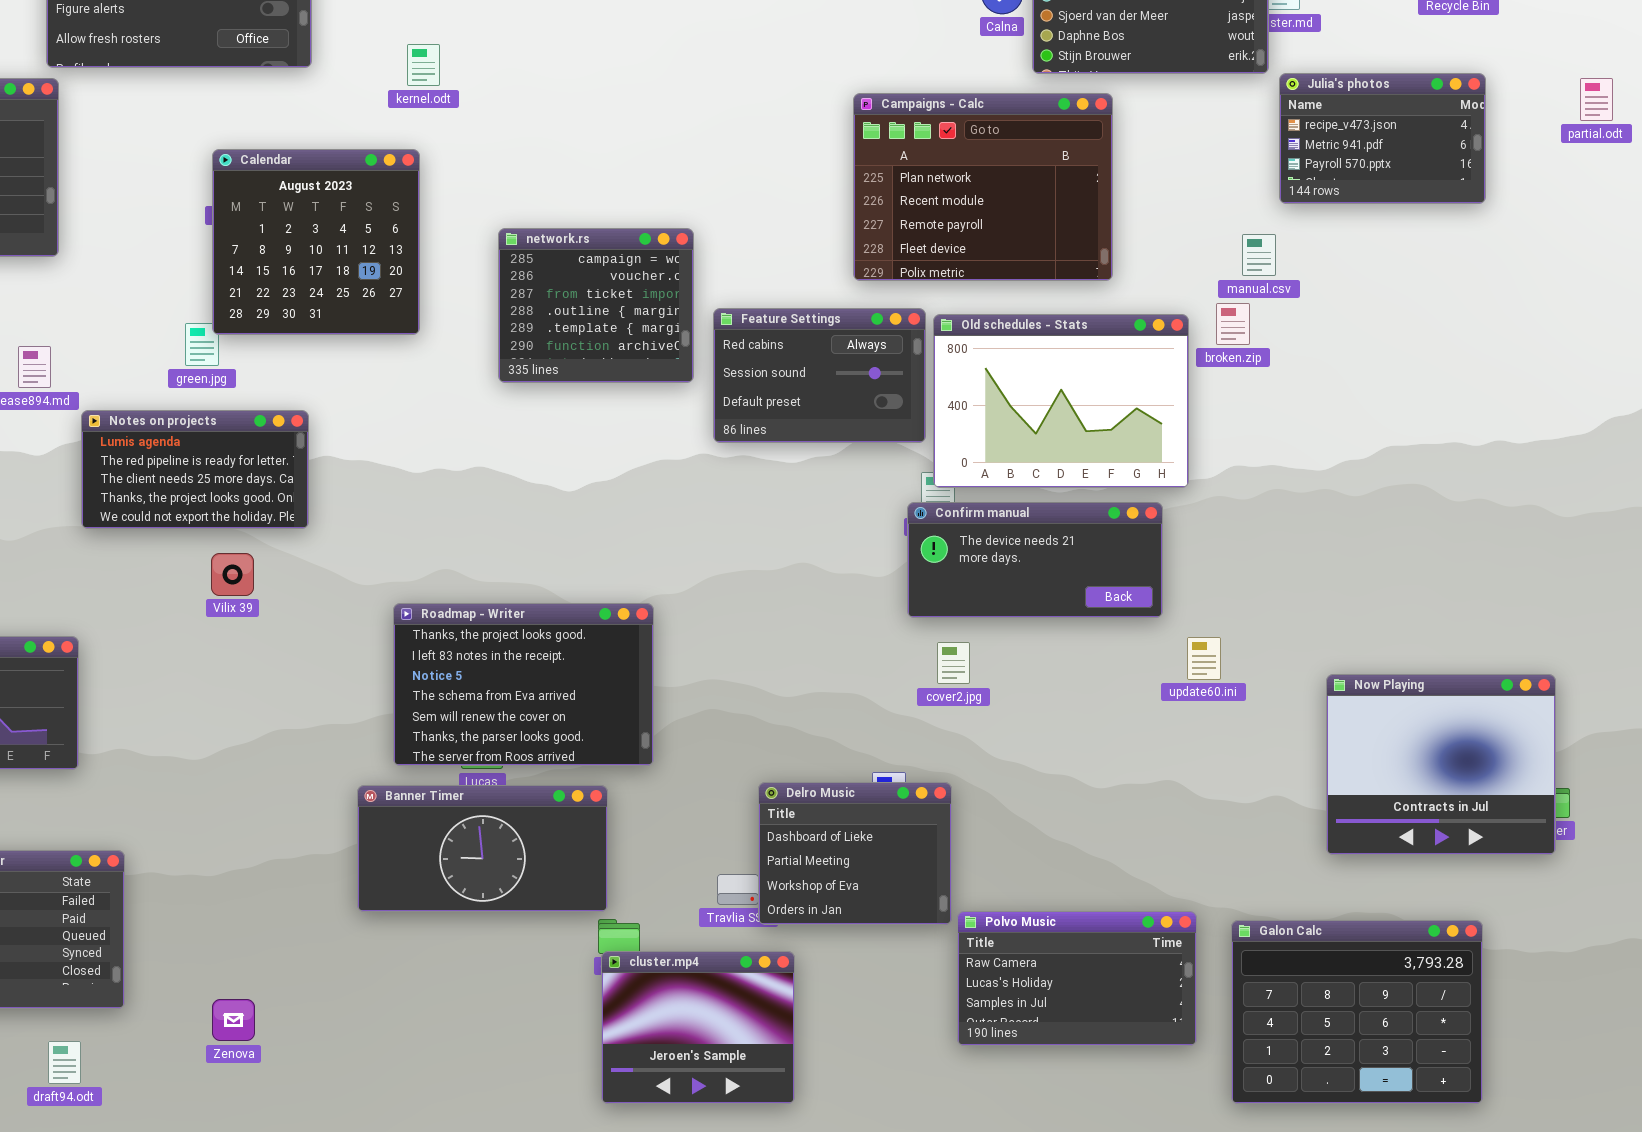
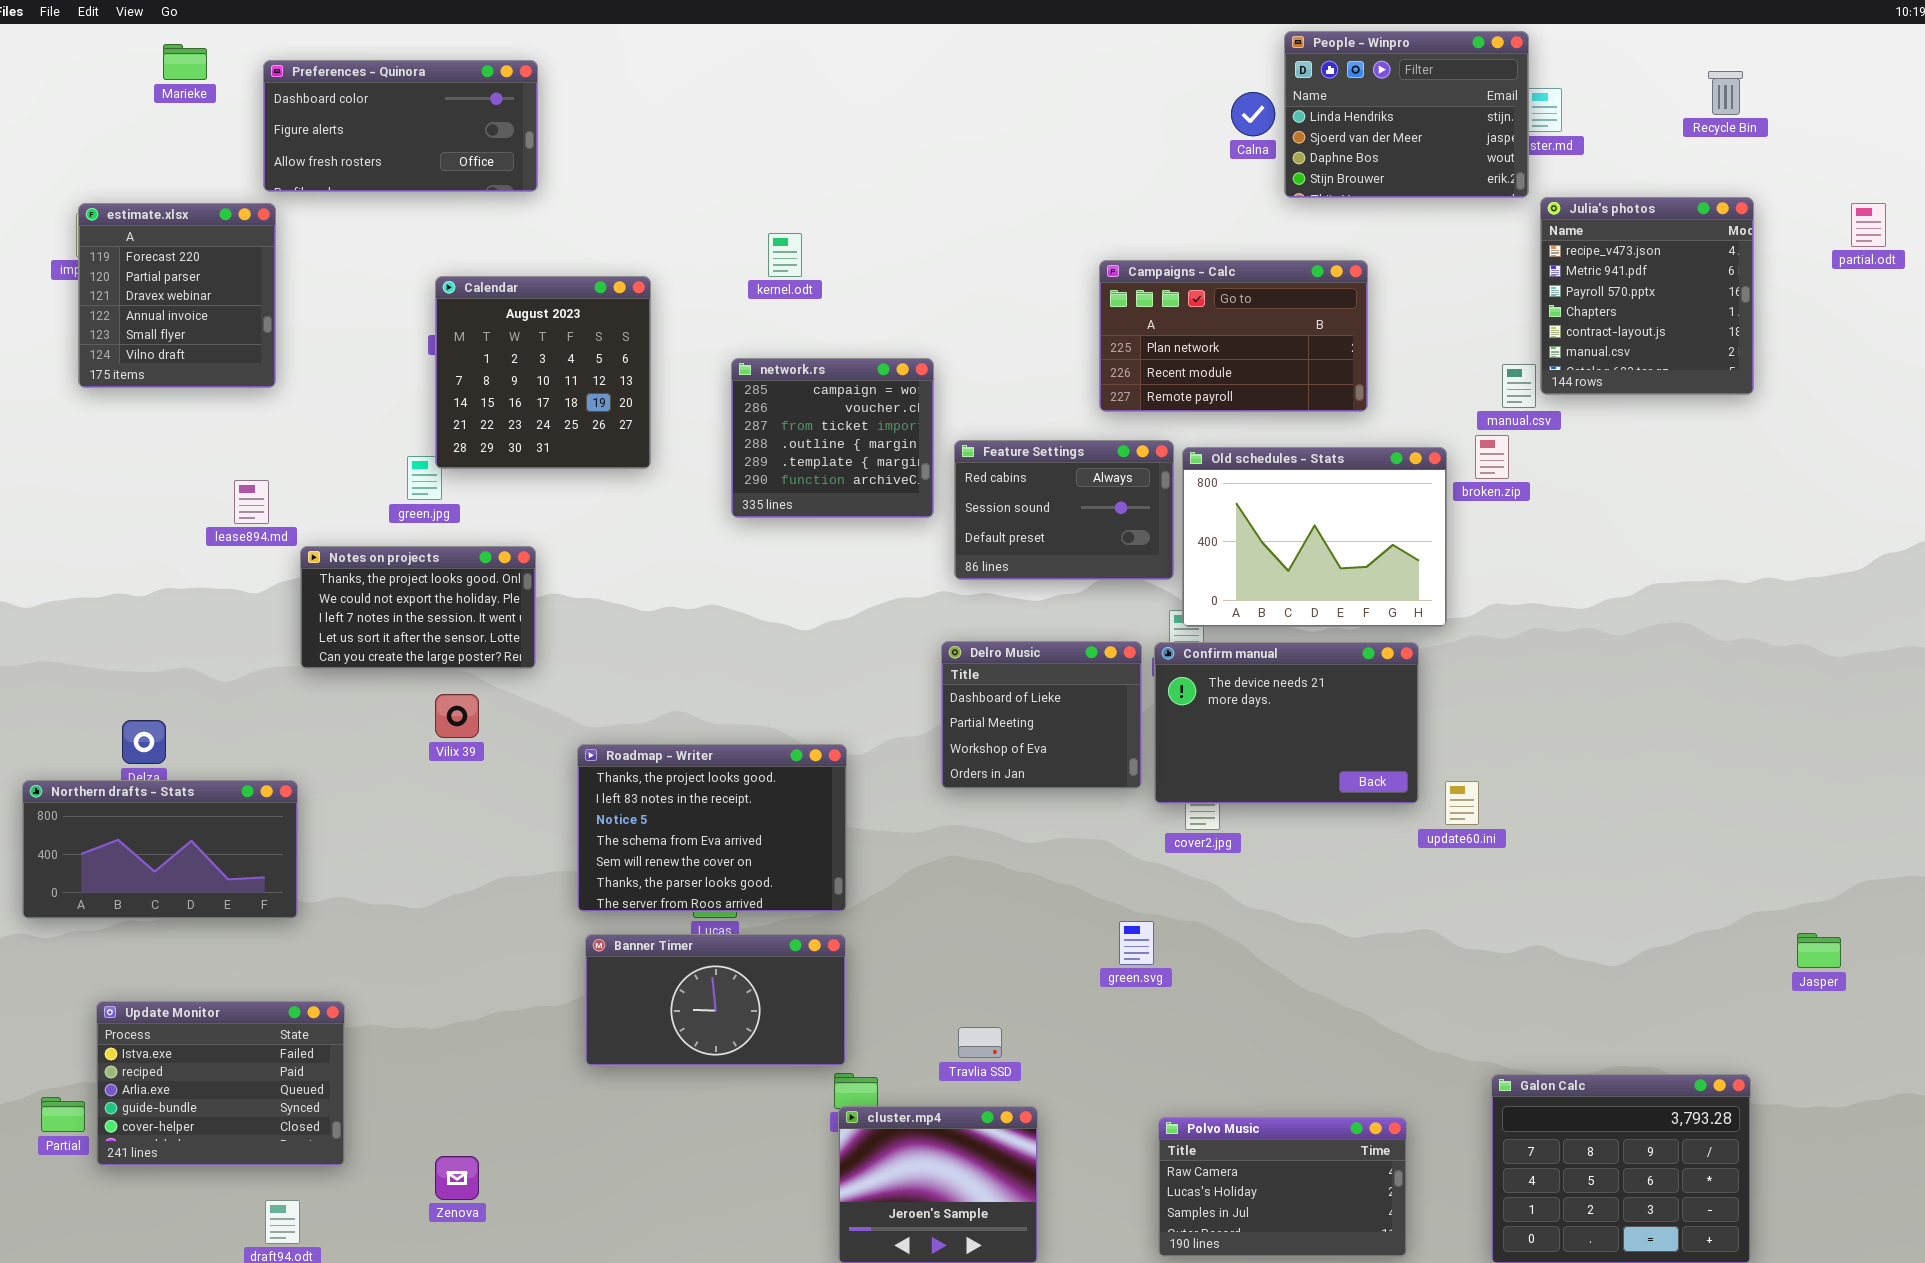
kernel.odt: [407,44,440,86] -> [768,233,802,277], moved
Julia's photos: [1279,73,1486,204] -> [1540,197,1754,395], resized
Campaigns - Calc: [853,93,1113,281] -> [1099,260,1368,412], resized
Notes on projects: [81,410,309,529] -> [300,546,536,669], scrolled down 3 rows
Confirm manual: [907,502,1163,618] -> [1154,642,1419,804], resized
Roadmap - Writer: [393,603,654,766] -> [577,744,847,912], moved
Now Playing: [1326,674,1556,855] -> none, closed
Delro Music: [758,782,952,925] -> [941,641,1142,789], moved
Polvo Music: [957,911,1197,1046] -> [1158,1117,1407,1257], moved

